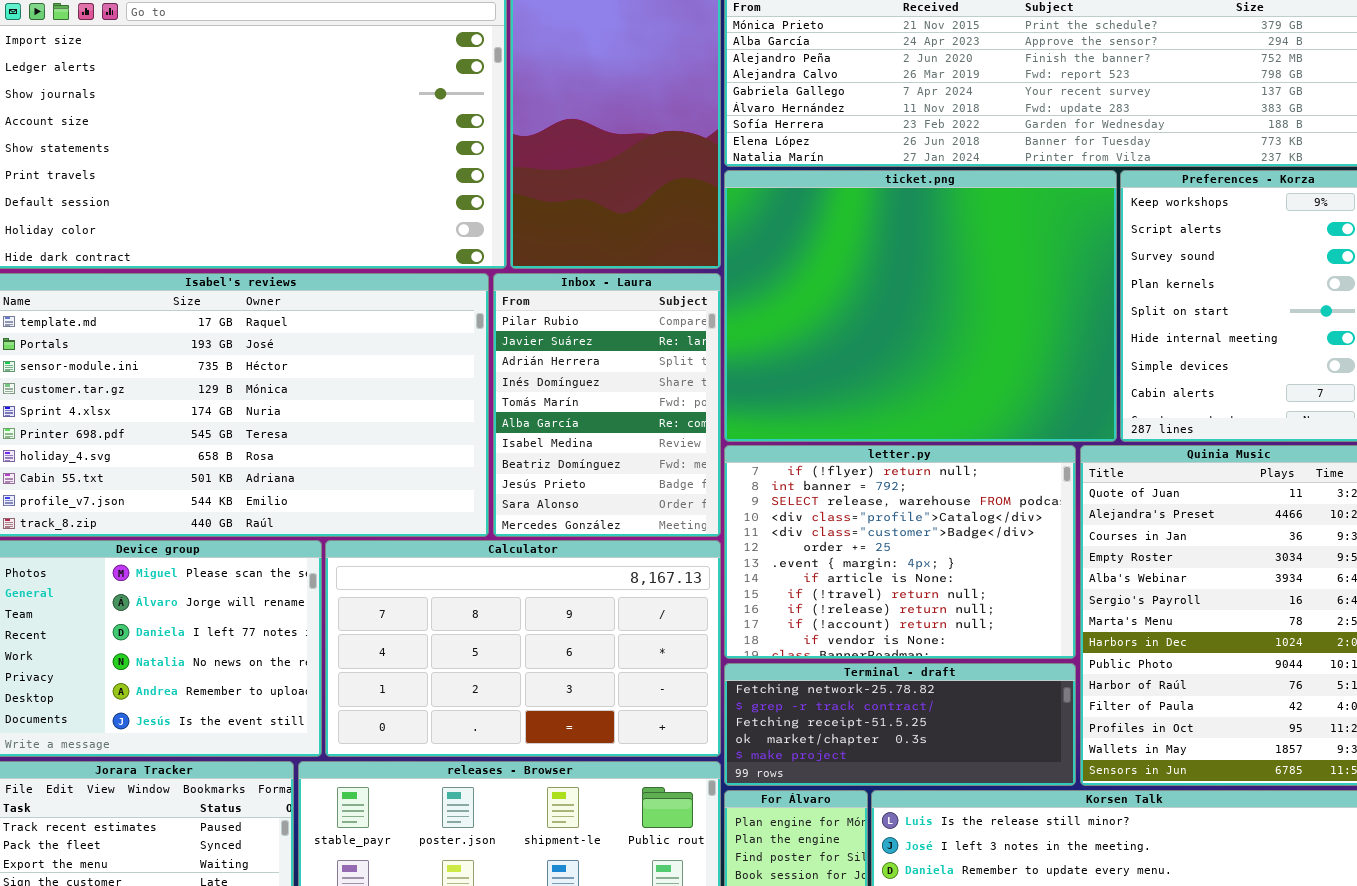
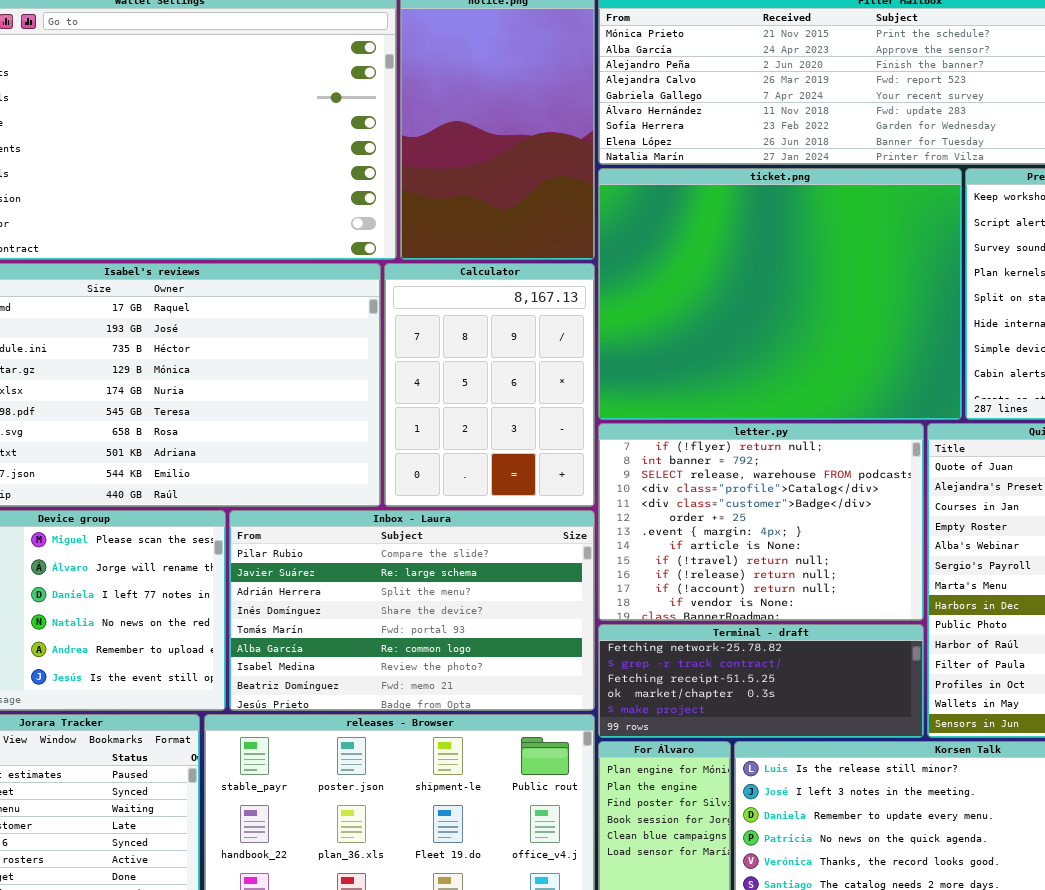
Inbox - Laura: [493,273,721,537] -> [229,510,595,711], moved, resized
Calculator: [325,540,721,757] -> [384,263,595,507], moved, resized

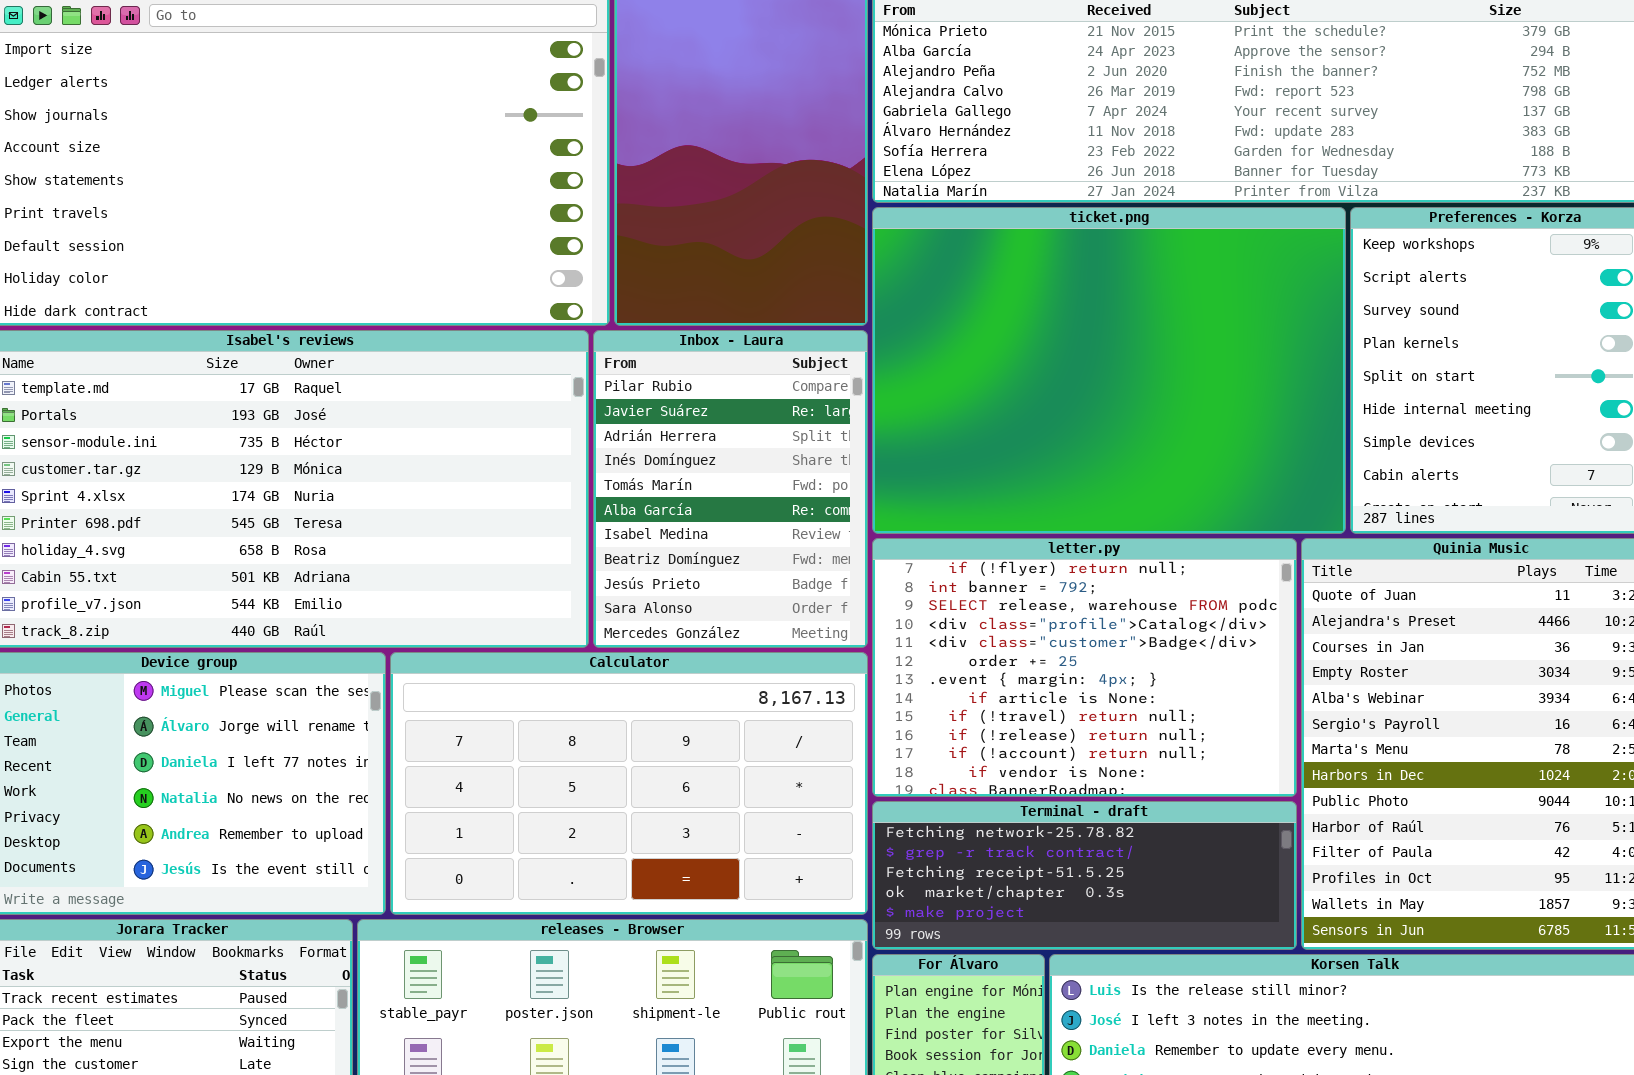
Calculator: [384,263,595,507] -> [390,652,868,915], moved, resized
Inbox - Laura: [229,510,595,711] -> [593,330,868,648], moved, resized

